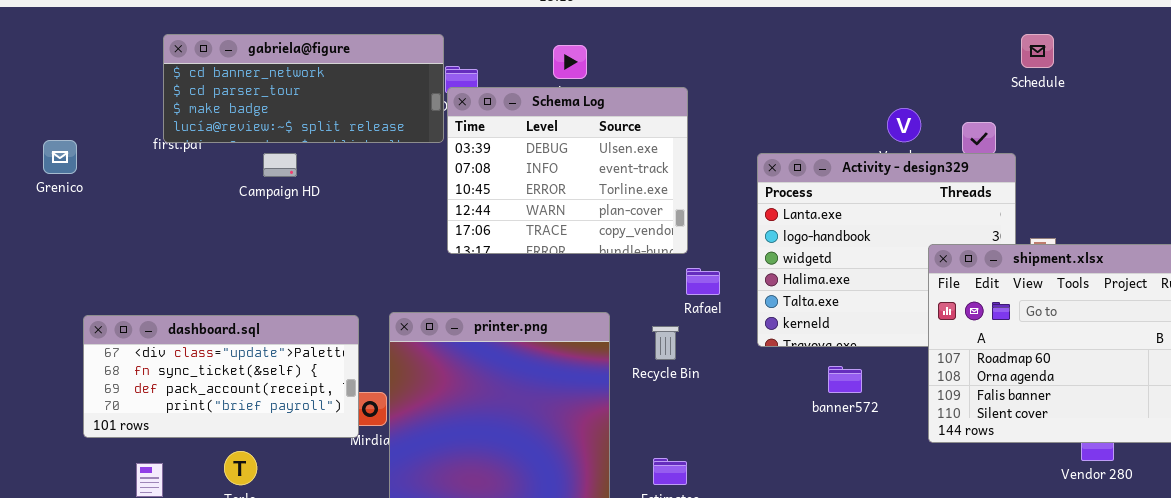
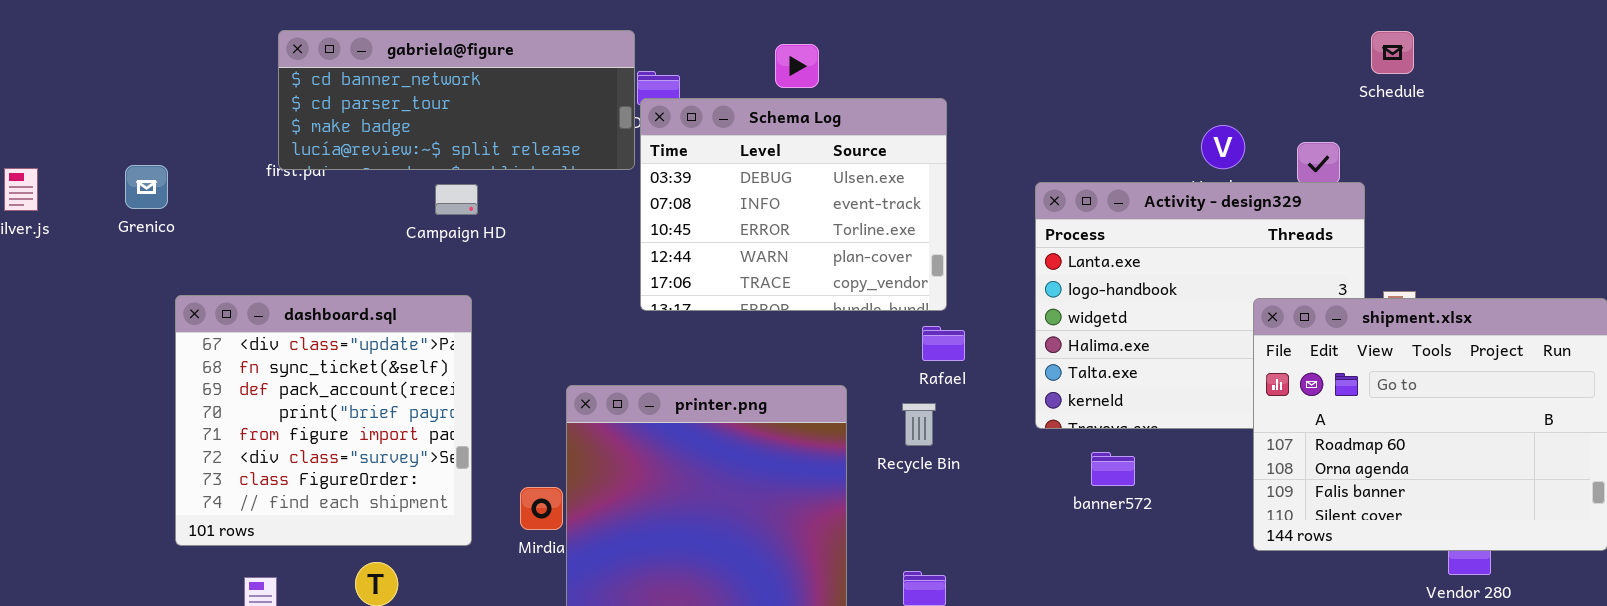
Campaign HD: [263,153,297,177] -> [435,184,478,215], moved
Rafael: [686,268,720,295] -> [922,326,965,361], moved
dashboard.sql: [83,315,359,438] -> [175,295,472,546], resized
banner572: [828,366,862,393] -> [1091,452,1135,486], moved

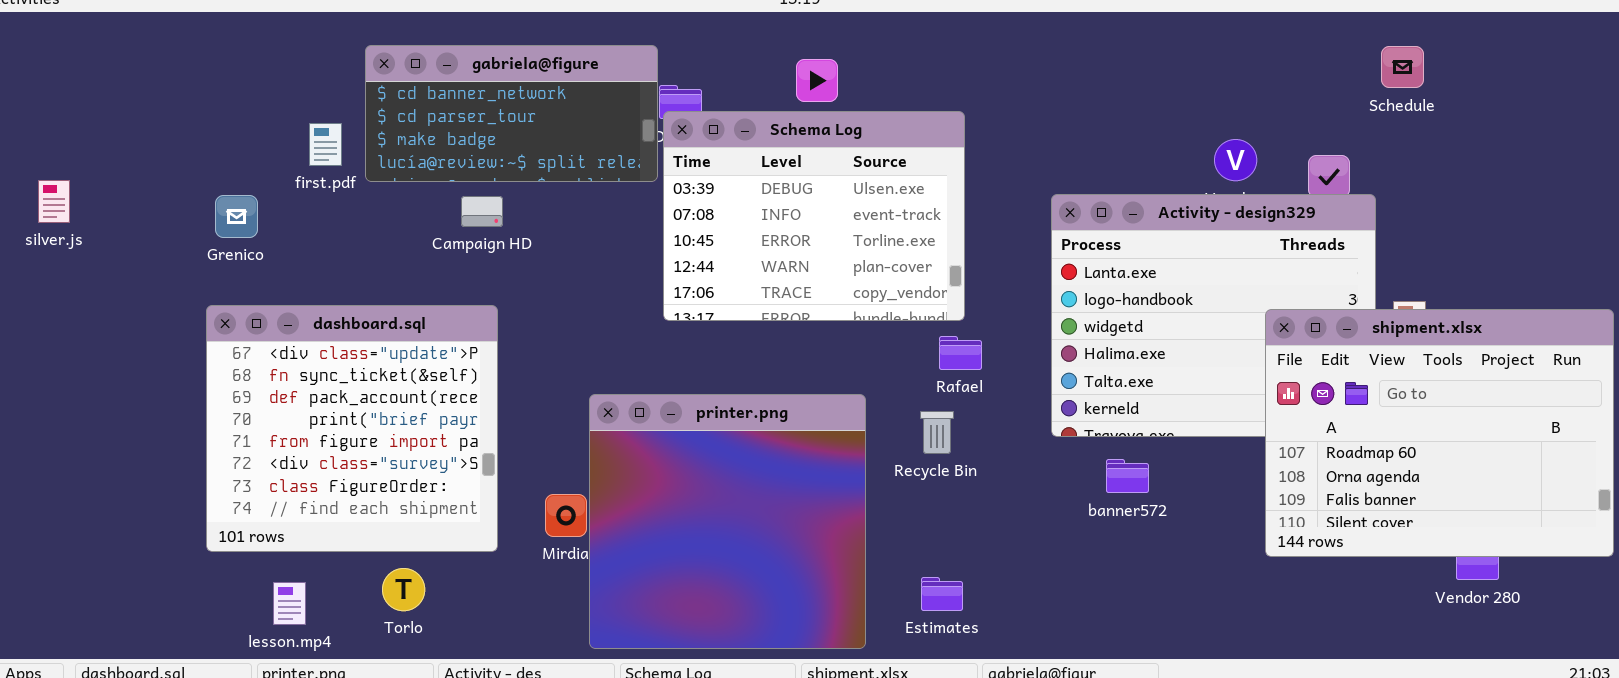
gabriela@figure: [278,30,635,170] -> [365,45,658,182], resized
Grenico: [125,165,168,209] -> [215,195,258,238], moved

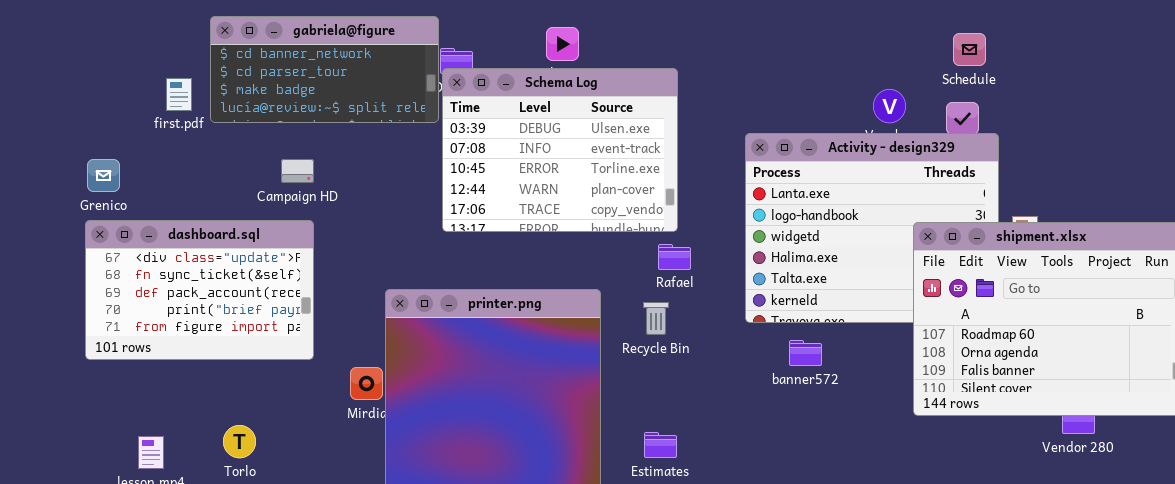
Schedule: [1381,46,1424,88] -> [953,33,986,66], moved
Grenico: [215,195,258,238] -> [87,159,120,192], moved
Campaign HD: [461,196,503,227] -> [281,159,314,183], moved
dashboard.sql: [206,305,498,552] -> [85,220,314,360], resized

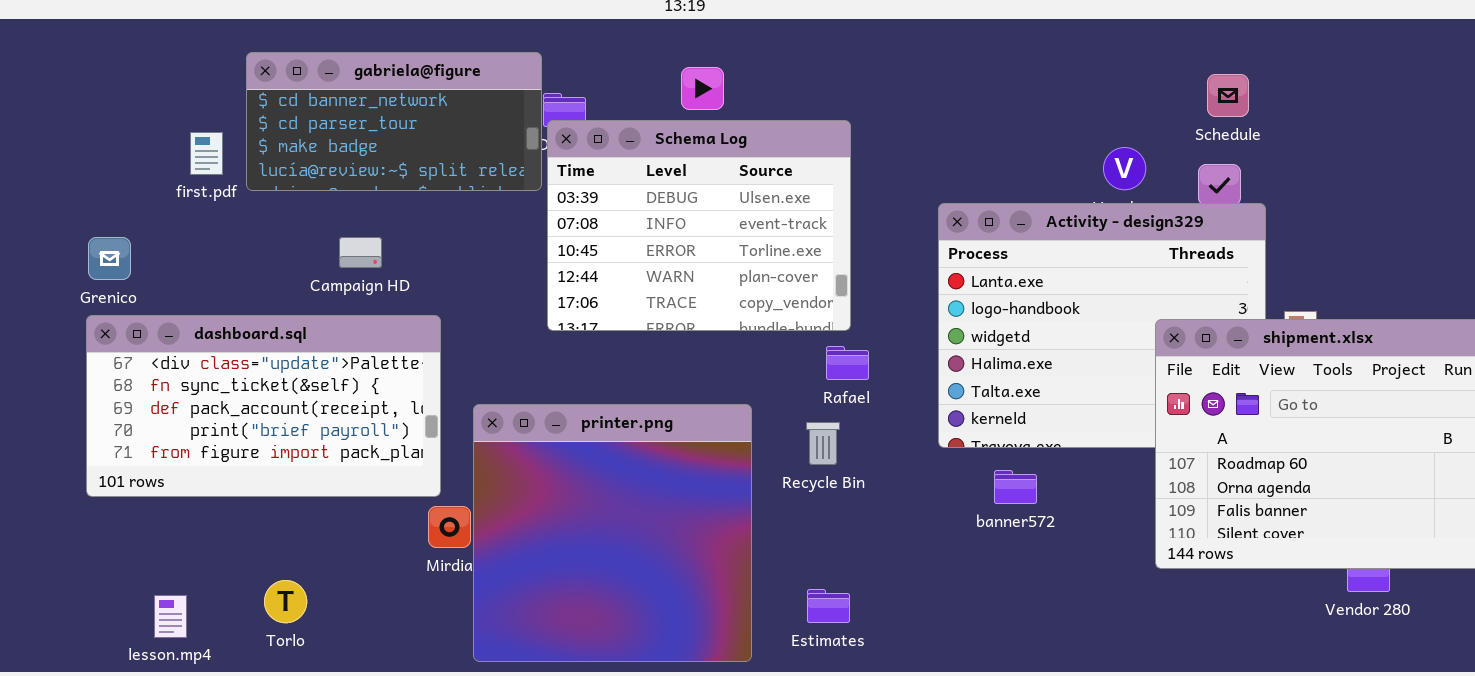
dashboard.sql: [85,220,314,360] -> [86,315,441,497], resized

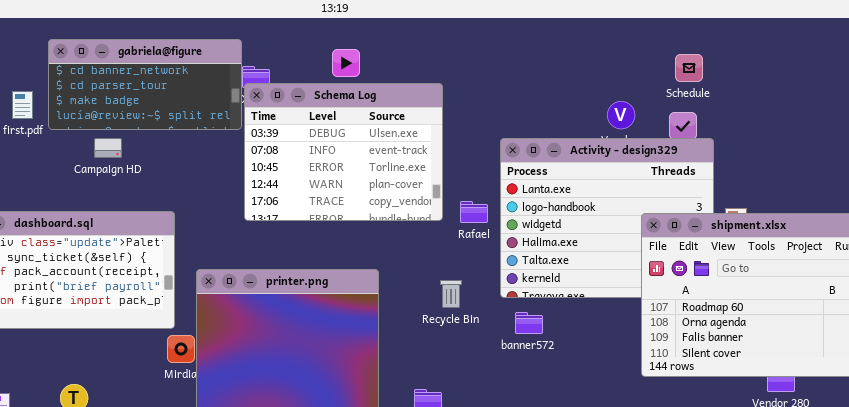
Campaign HD: [339,237,382,268] -> [94,138,122,158], moved
Rafael: [826,346,869,380] -> [460,201,488,223], moved
Recycle Bin: [806,422,840,465] -> [440,280,462,308], moved
banner572: [994,470,1037,504] -> [515,312,543,334], moved

